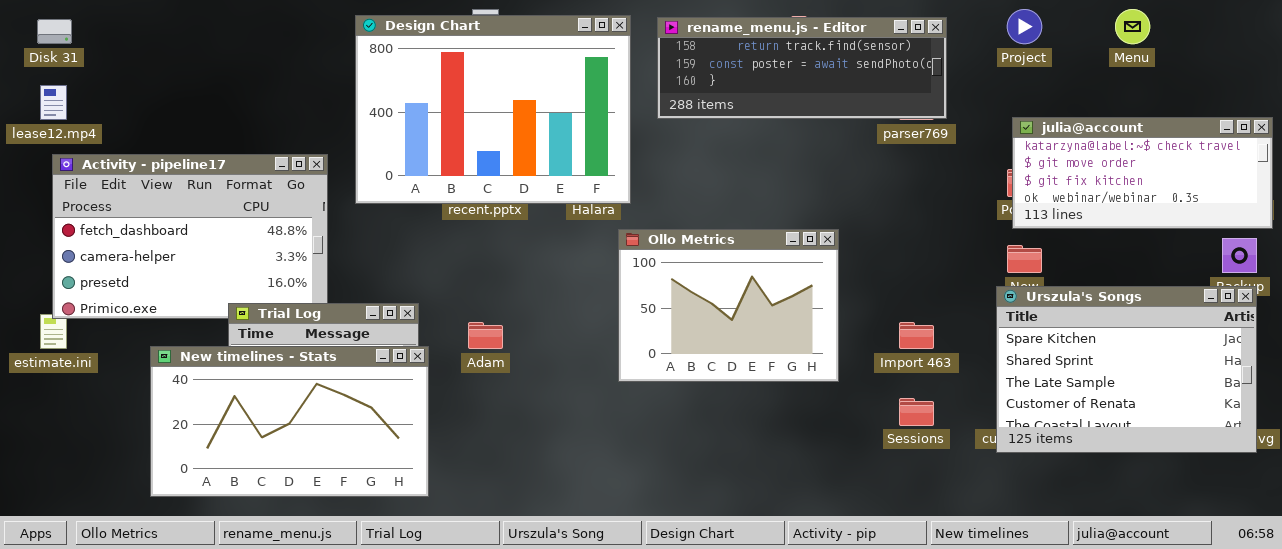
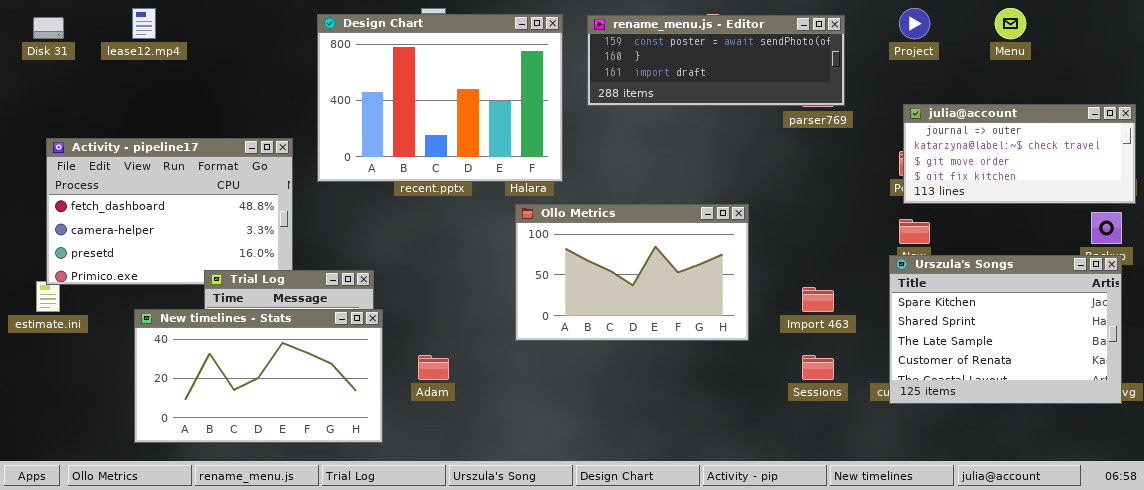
rename_menu.js - Editor: [657,17,947,119] -> [587,15,845,106], scrolled down 1 row
lease12.mp4: [40,85,67,120] -> [132,8,156,39], moved
julia@account: [1012,117,1273,229] -> [903,104,1136,204], scrolled up 1 row
Ollo Metrics: [618,229,839,382] -> [515,204,749,341], resized
Adam: [468,322,503,349] -> [418,355,449,380], moved

